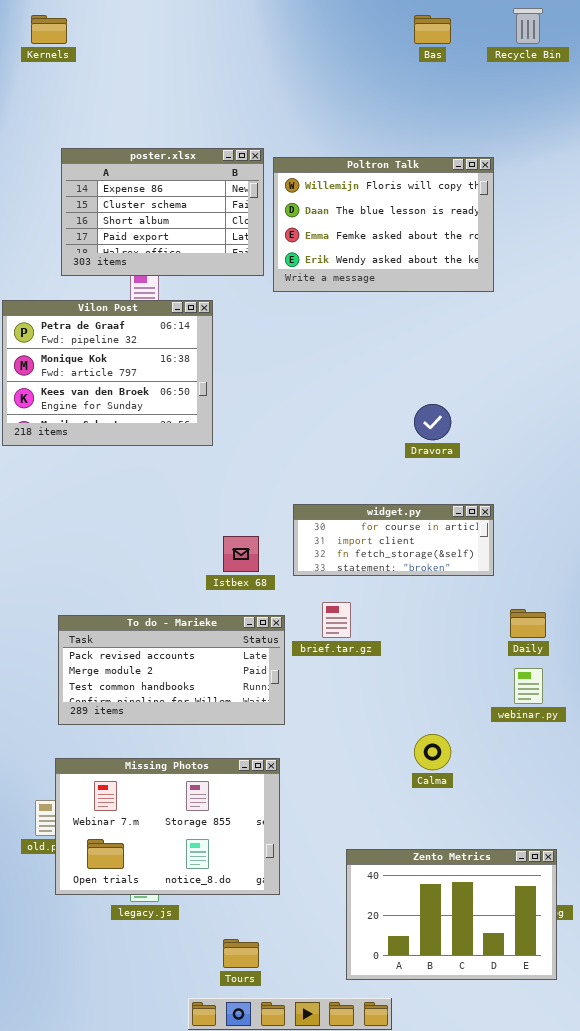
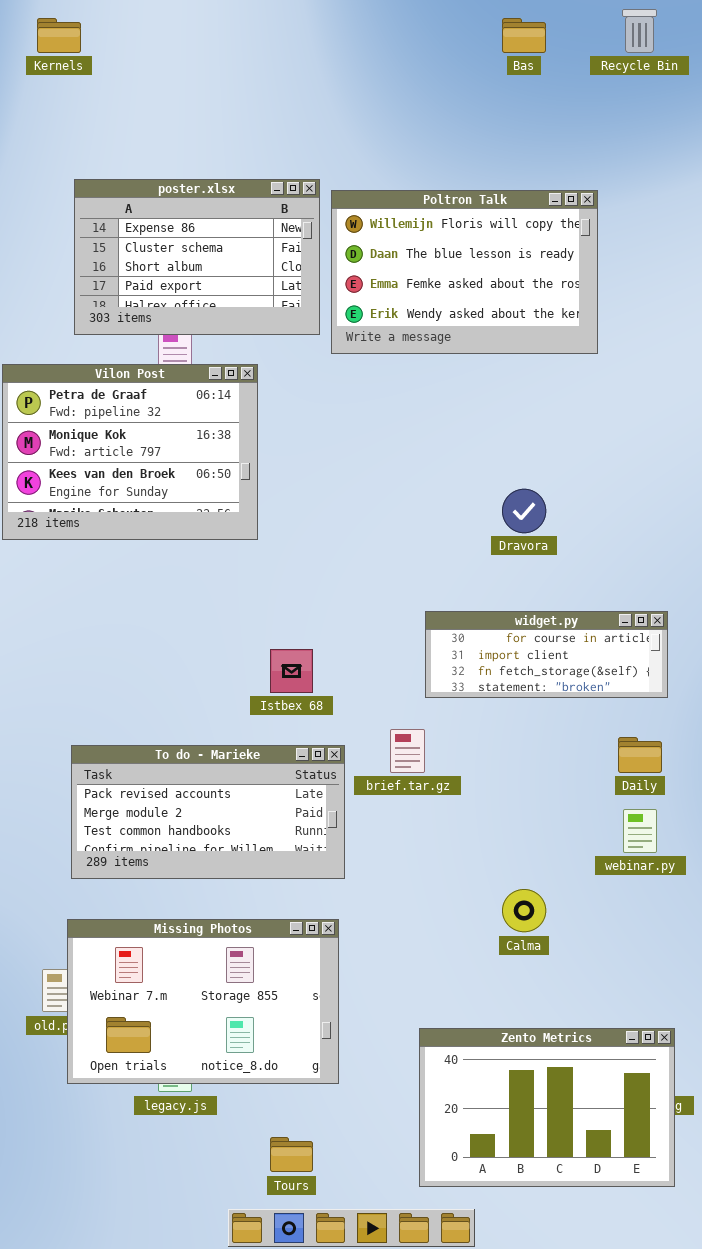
widget.py: [293,504,494,576] -> [425,611,668,698], moved

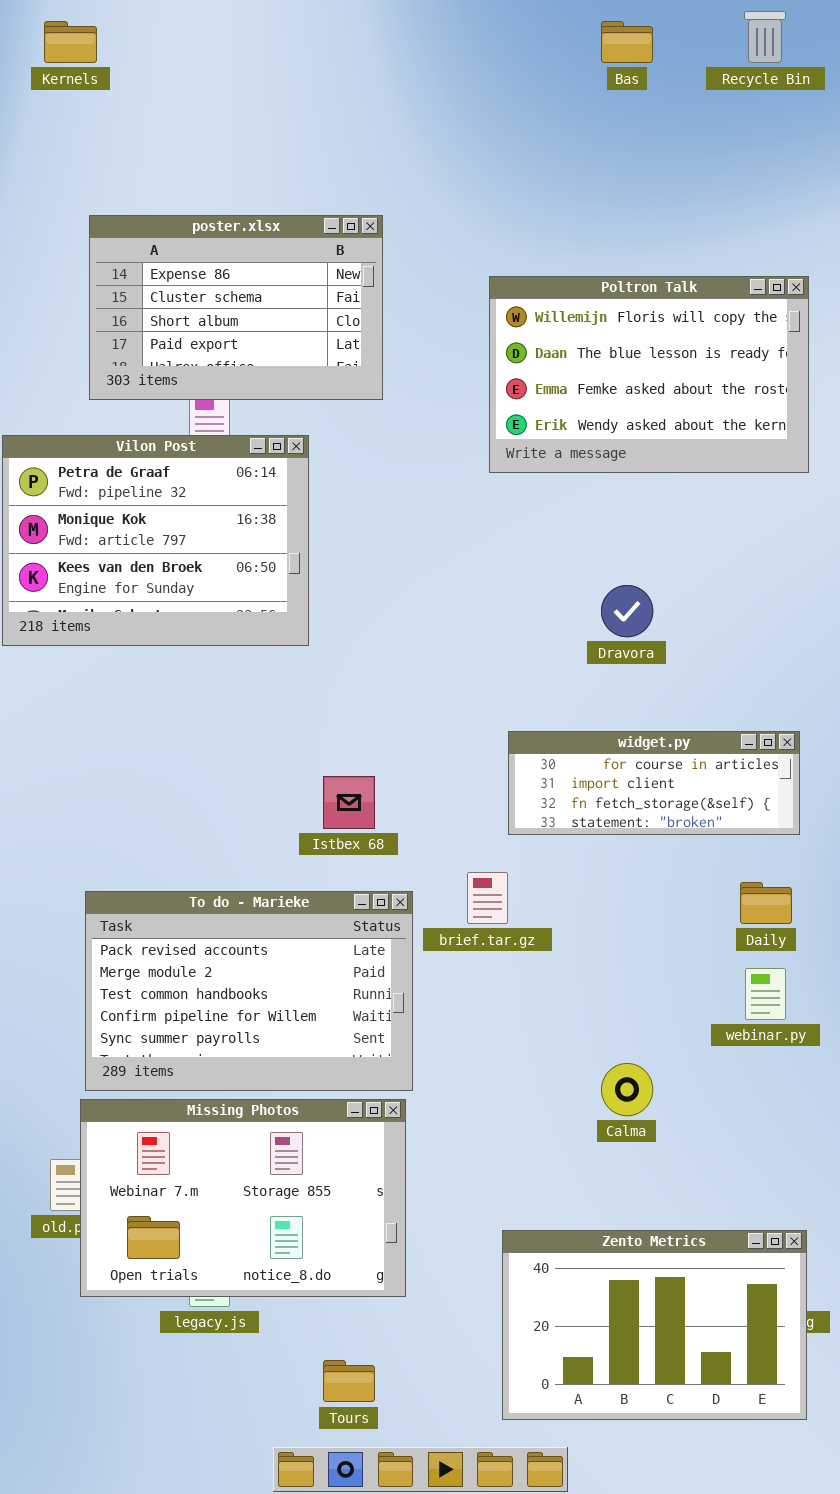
Poltron Talk: [331,190,598,354] -> [489,276,809,473], moved
To do - Marieke: [71,745,345,879] -> [85,891,413,1091], resized

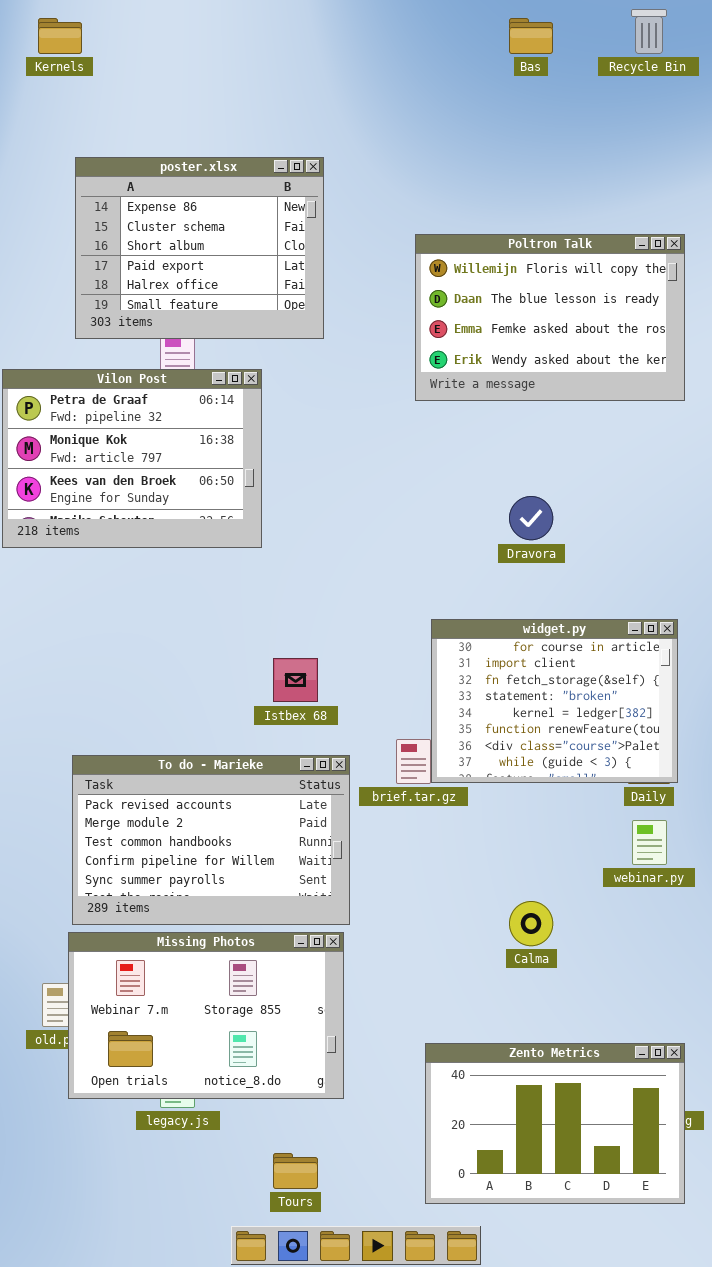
poster.xlsx: [89,215,383,400] -> [75,157,324,339], resized
widget.py: [508,731,800,835] -> [431,619,678,783], resized

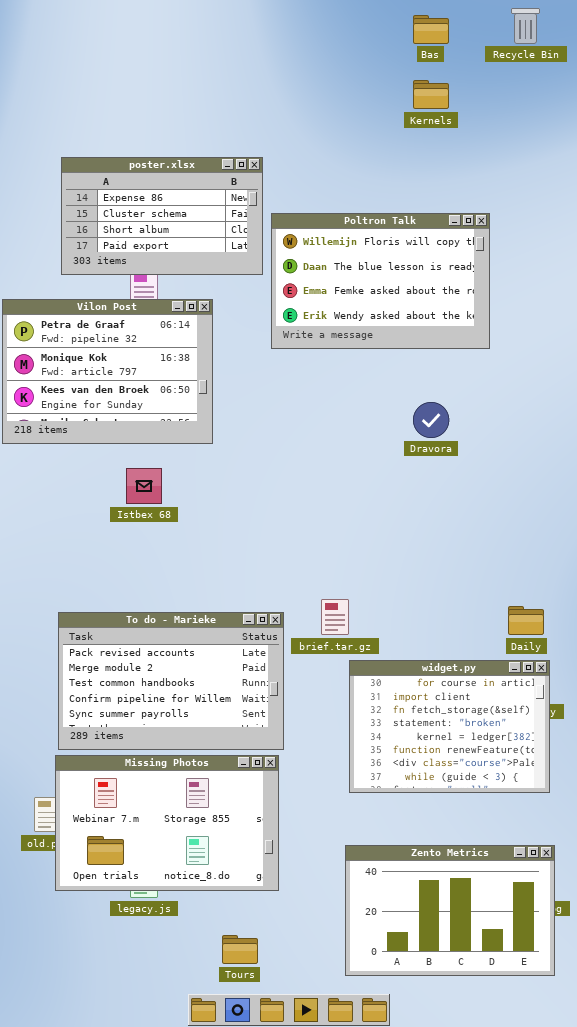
Kernels: [38,18,82,54] -> [413,80,449,109], moved
poster.xlsx: [75,157,324,339] -> [61,157,263,275], resized
Poltron Talk: [415,234,685,401] -> [271,213,490,349], moved
widget.py: [431,619,678,783] -> [349,660,550,793], moved
Istbex 68: [273,658,318,702] -> [126,468,162,504], moved

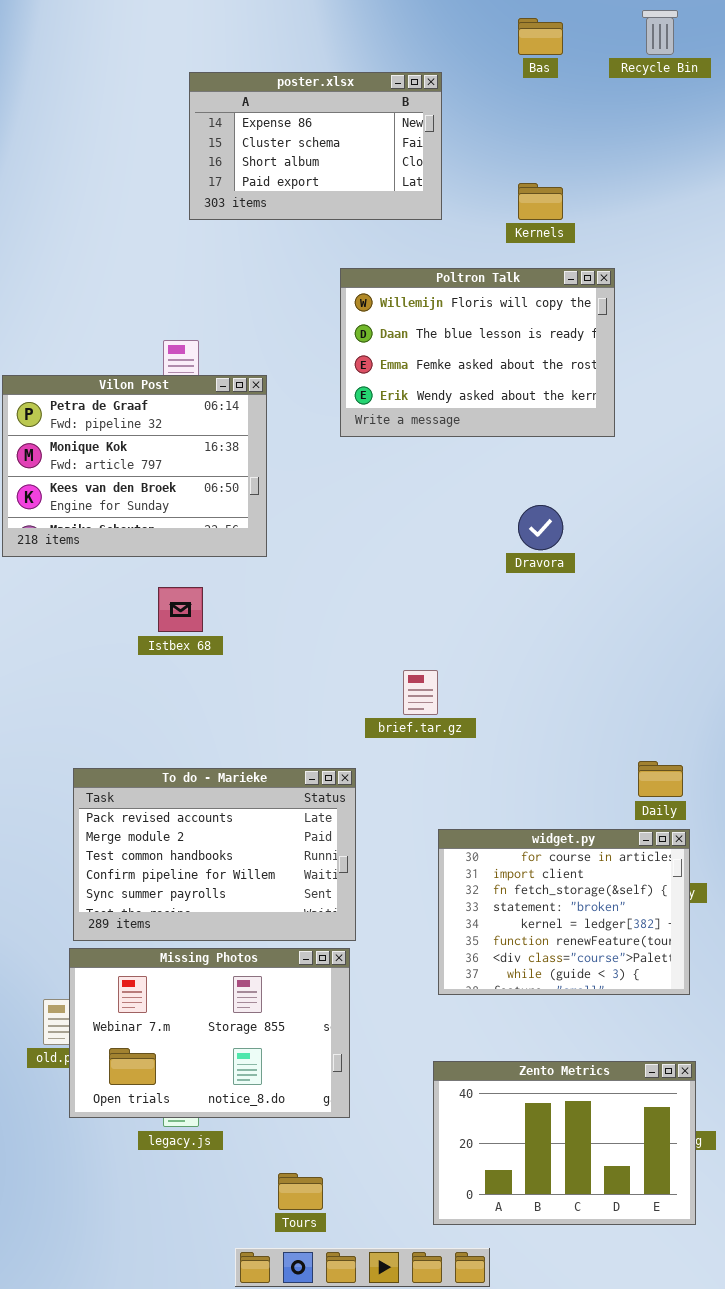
Kernels: [413,80,449,109] -> [518,183,563,220], moved
poster.xlsx: [61,157,263,275] -> [189,72,442,220], moved
brief.tar.gz: [321,599,349,635] -> [403,670,438,715], moved

